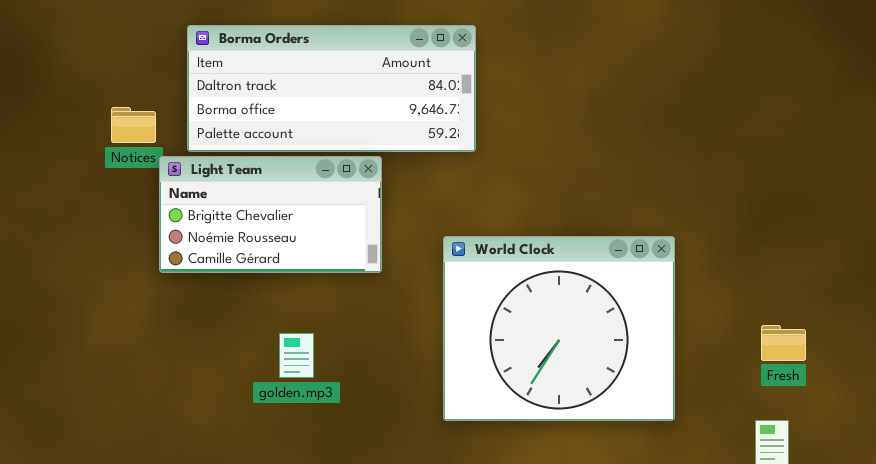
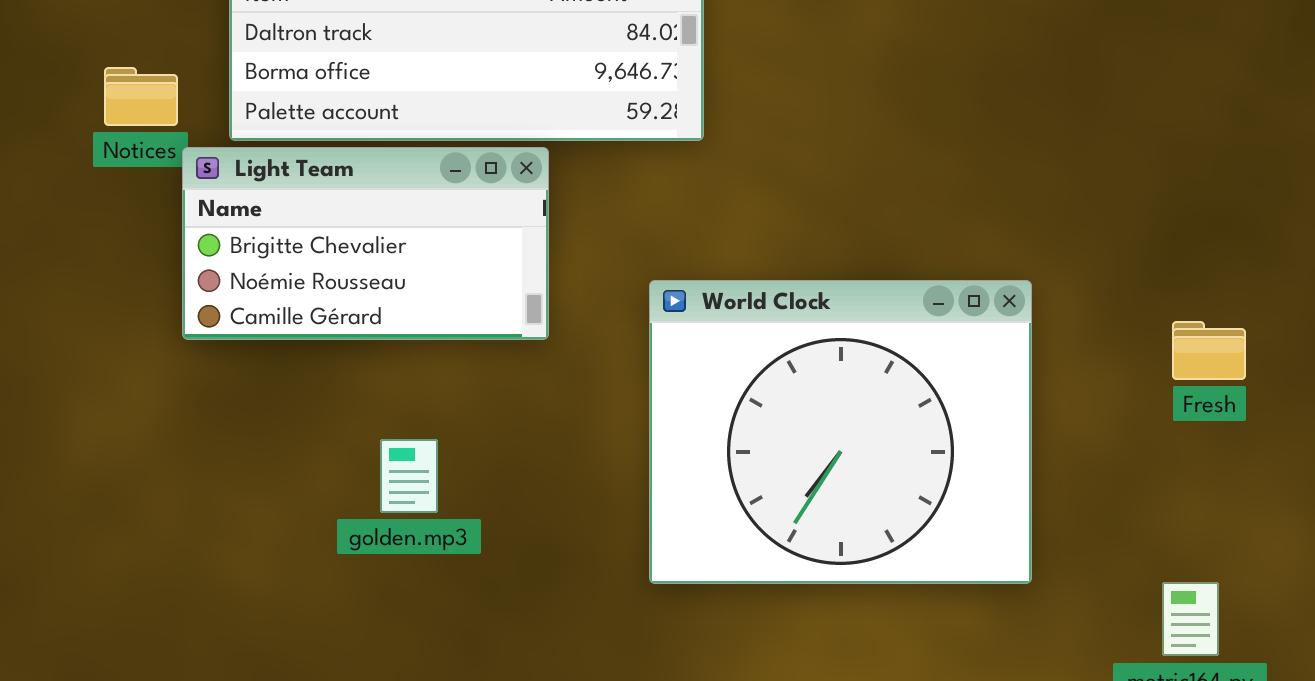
Fresh: [761,325,806,361] -> [1172,321,1246,380], moved

